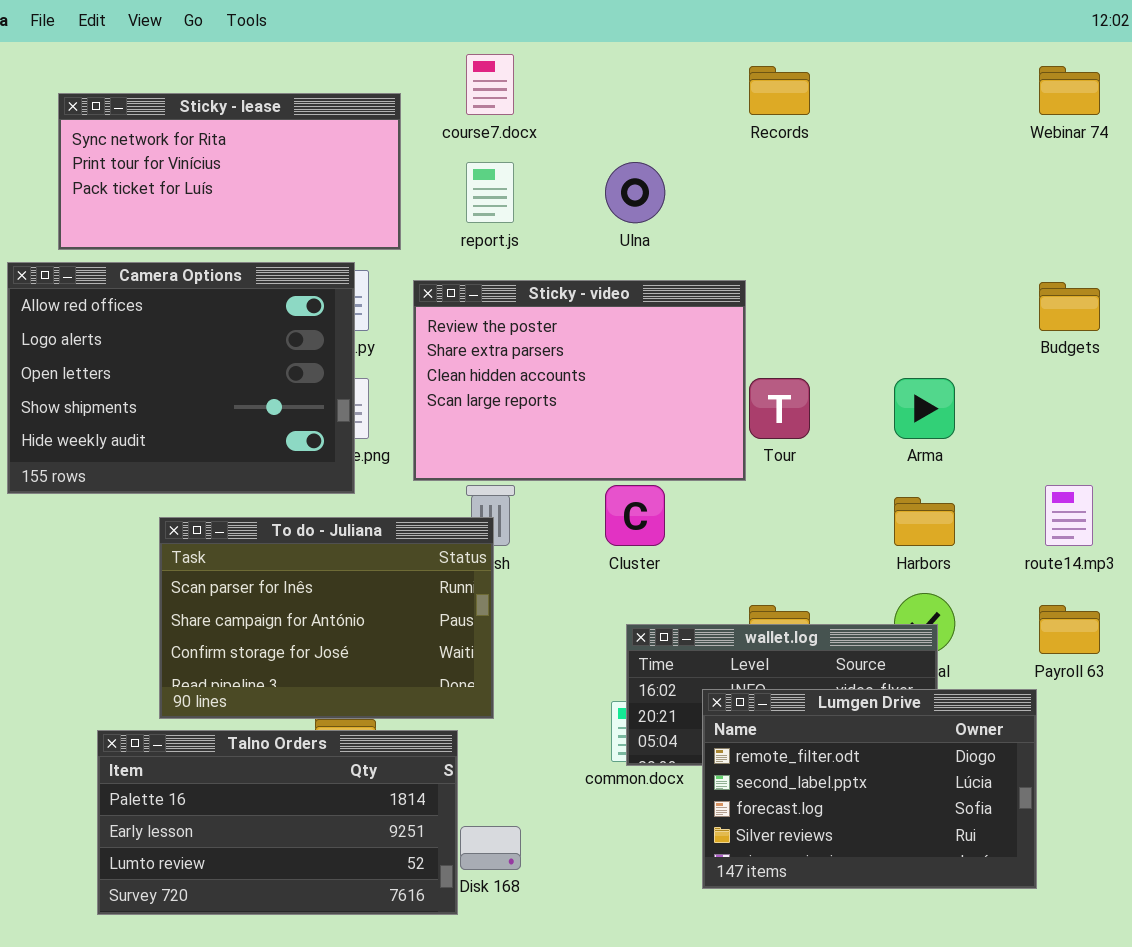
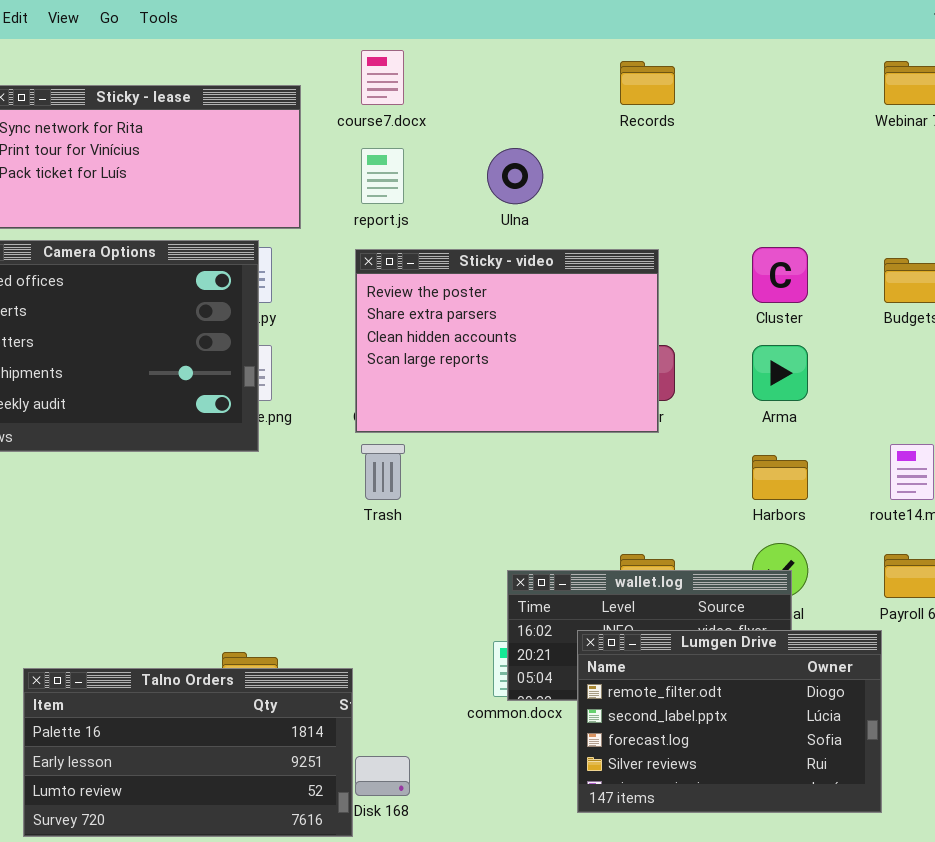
Sticky - video: [413,280,746,481] -> [355,249,659,433], moved
Cluster: [605,485,665,546] -> [752,247,808,303], moved
To do - Juliana: [159,517,494,719] -> none, closed

